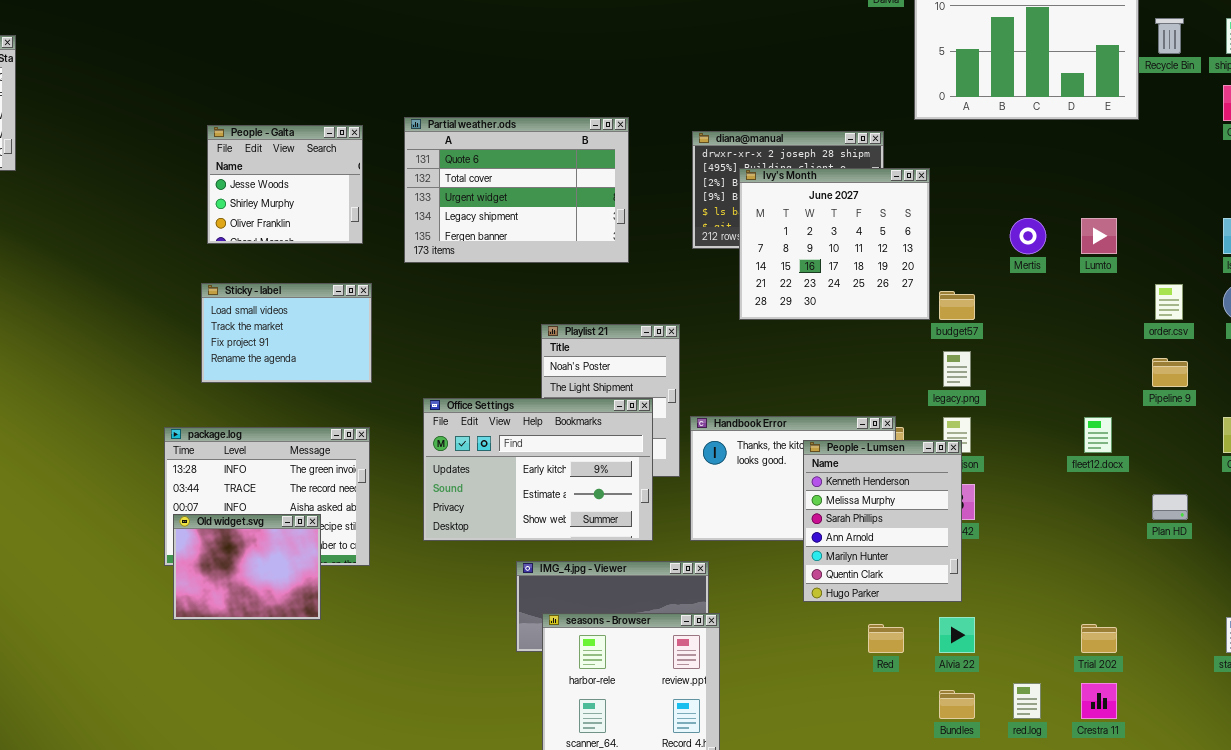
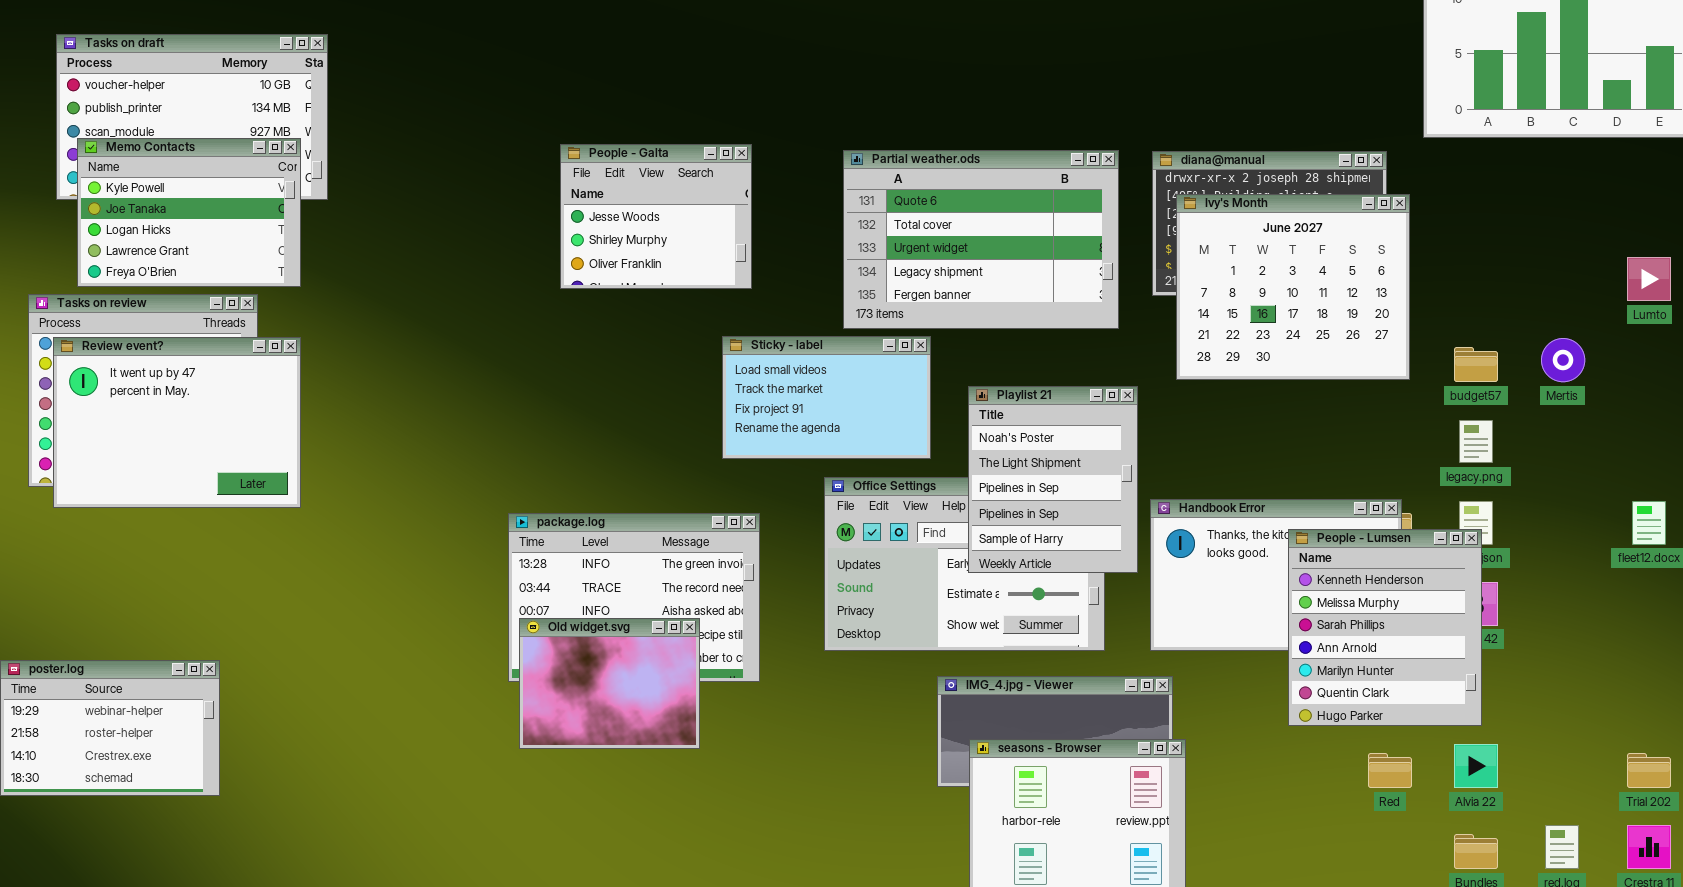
Partial weather.ods: [404,117,629,263] -> [843,150,1119,329], moved
Ivy's Month: [739,168,930,320] -> [1176,194,1410,380], moved
Mertis: [1010,218,1046,254] -> [1541,338,1585,382], moved
Sticky - label: [201,283,372,383] -> [722,336,931,459], moved
Playlist 21: [541,324,680,477] -> [968,386,1138,573], raised

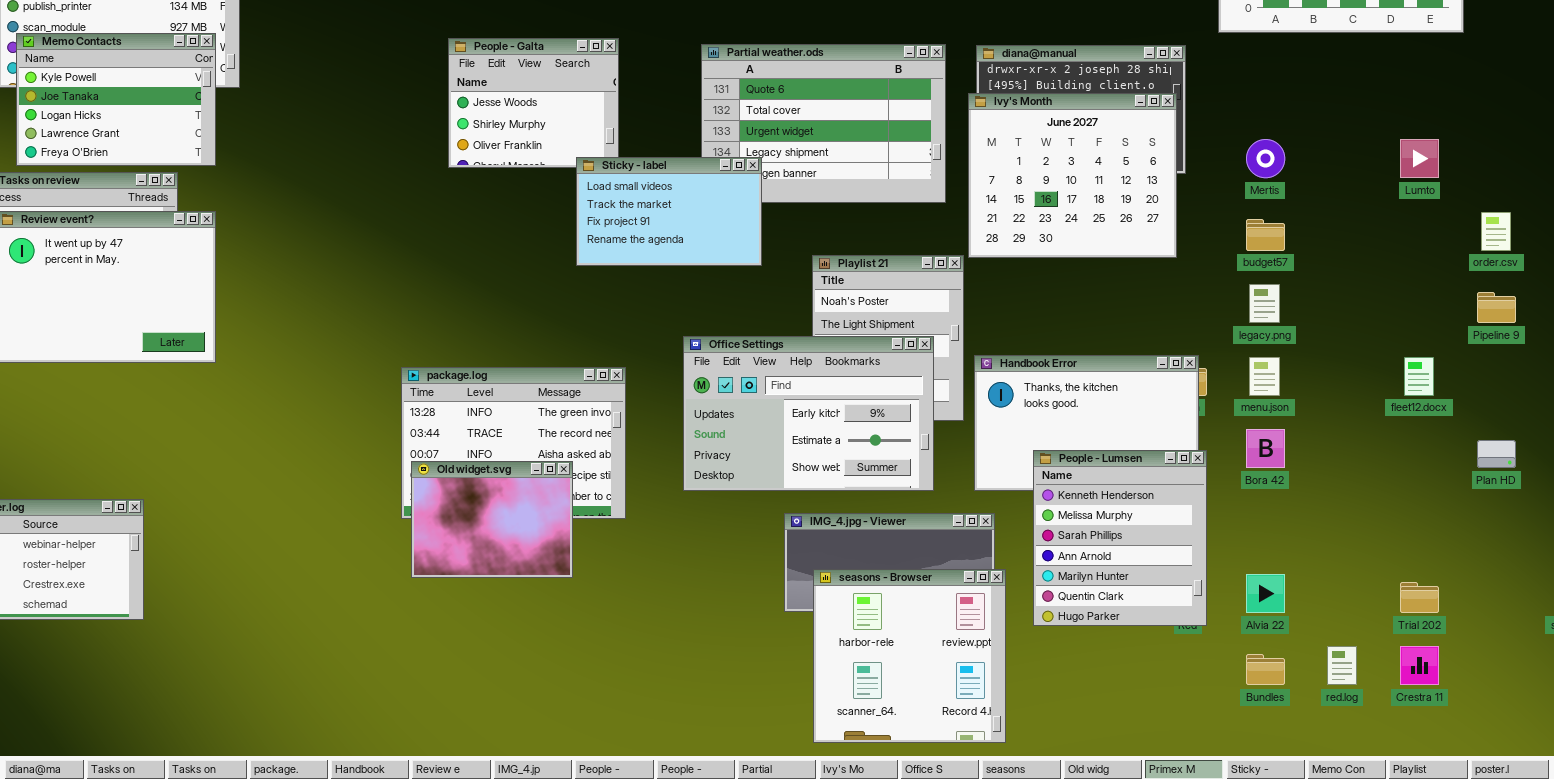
Ivy's Month: [1176,194,1410,380] -> [968,93,1177,258], moved
Sticky - label: [722,336,931,459] -> [576,157,762,266], moved
Mertis: [1541,338,1585,382] -> [1246,139,1285,178], moved
Office Settings: [824,477,1105,651] -> [683,336,934,491], raised
People - Lumsen: [1288,529,1482,726] -> [1033,450,1207,626], moved

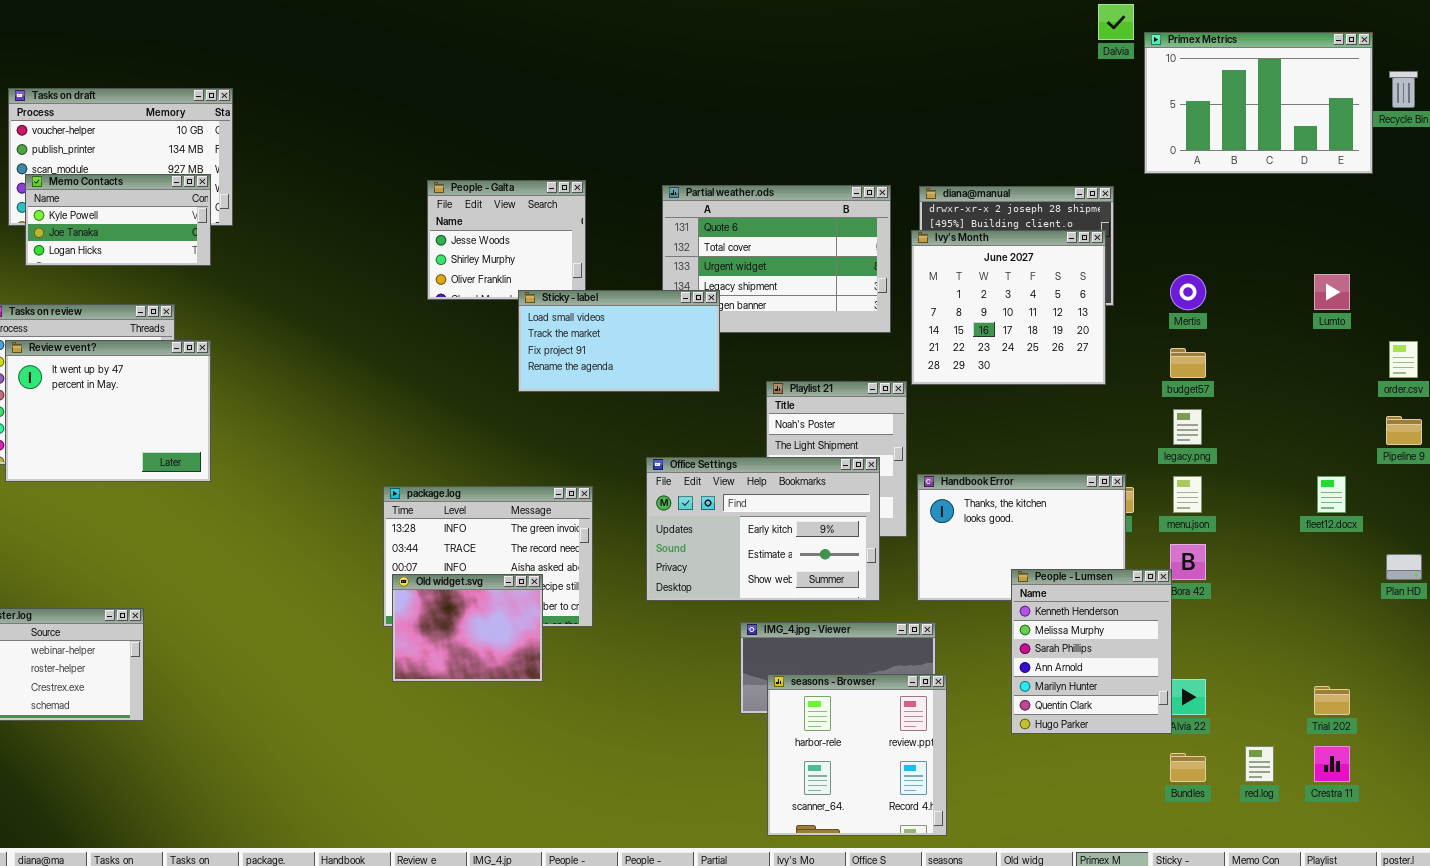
Memo Contacts: [16,33,216,166] -> [25,174,211,266], resized
Sticky - label: [576,157,762,266] -> [518,290,720,392], resized
People - Lumsen: [1033,450,1207,626] -> [1011,569,1172,734], moved

